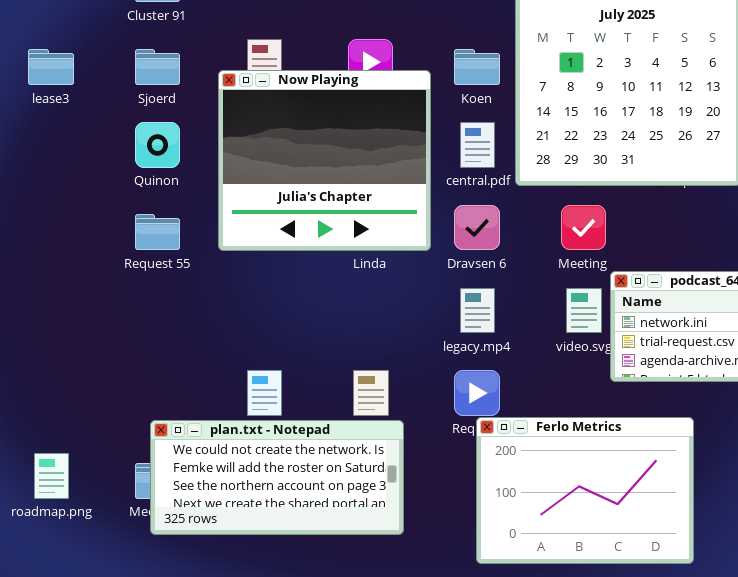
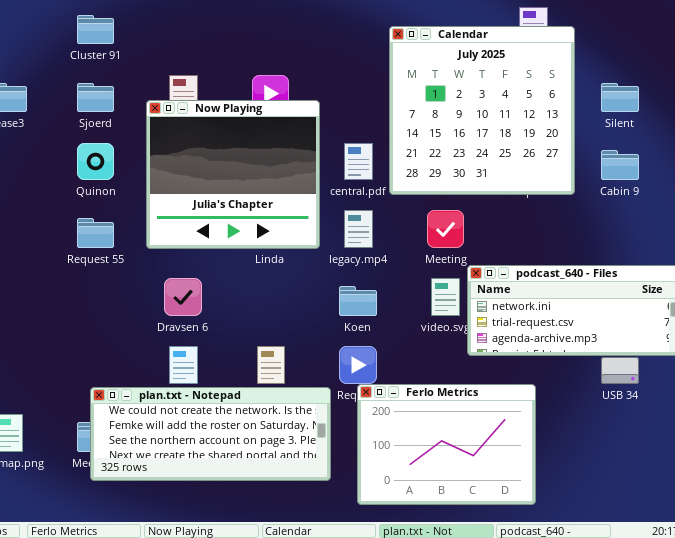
Koen: [454,49,500,85] -> [339,286,377,316], moved
Dravsen 6: [454,205,500,250] -> [164,278,202,316], moved
legacy.mp4: [460,288,495,333] -> [344,210,373,248], moved
plan.txt - Notepad: [150,420,404,535] -> [90,387,331,481], resized

